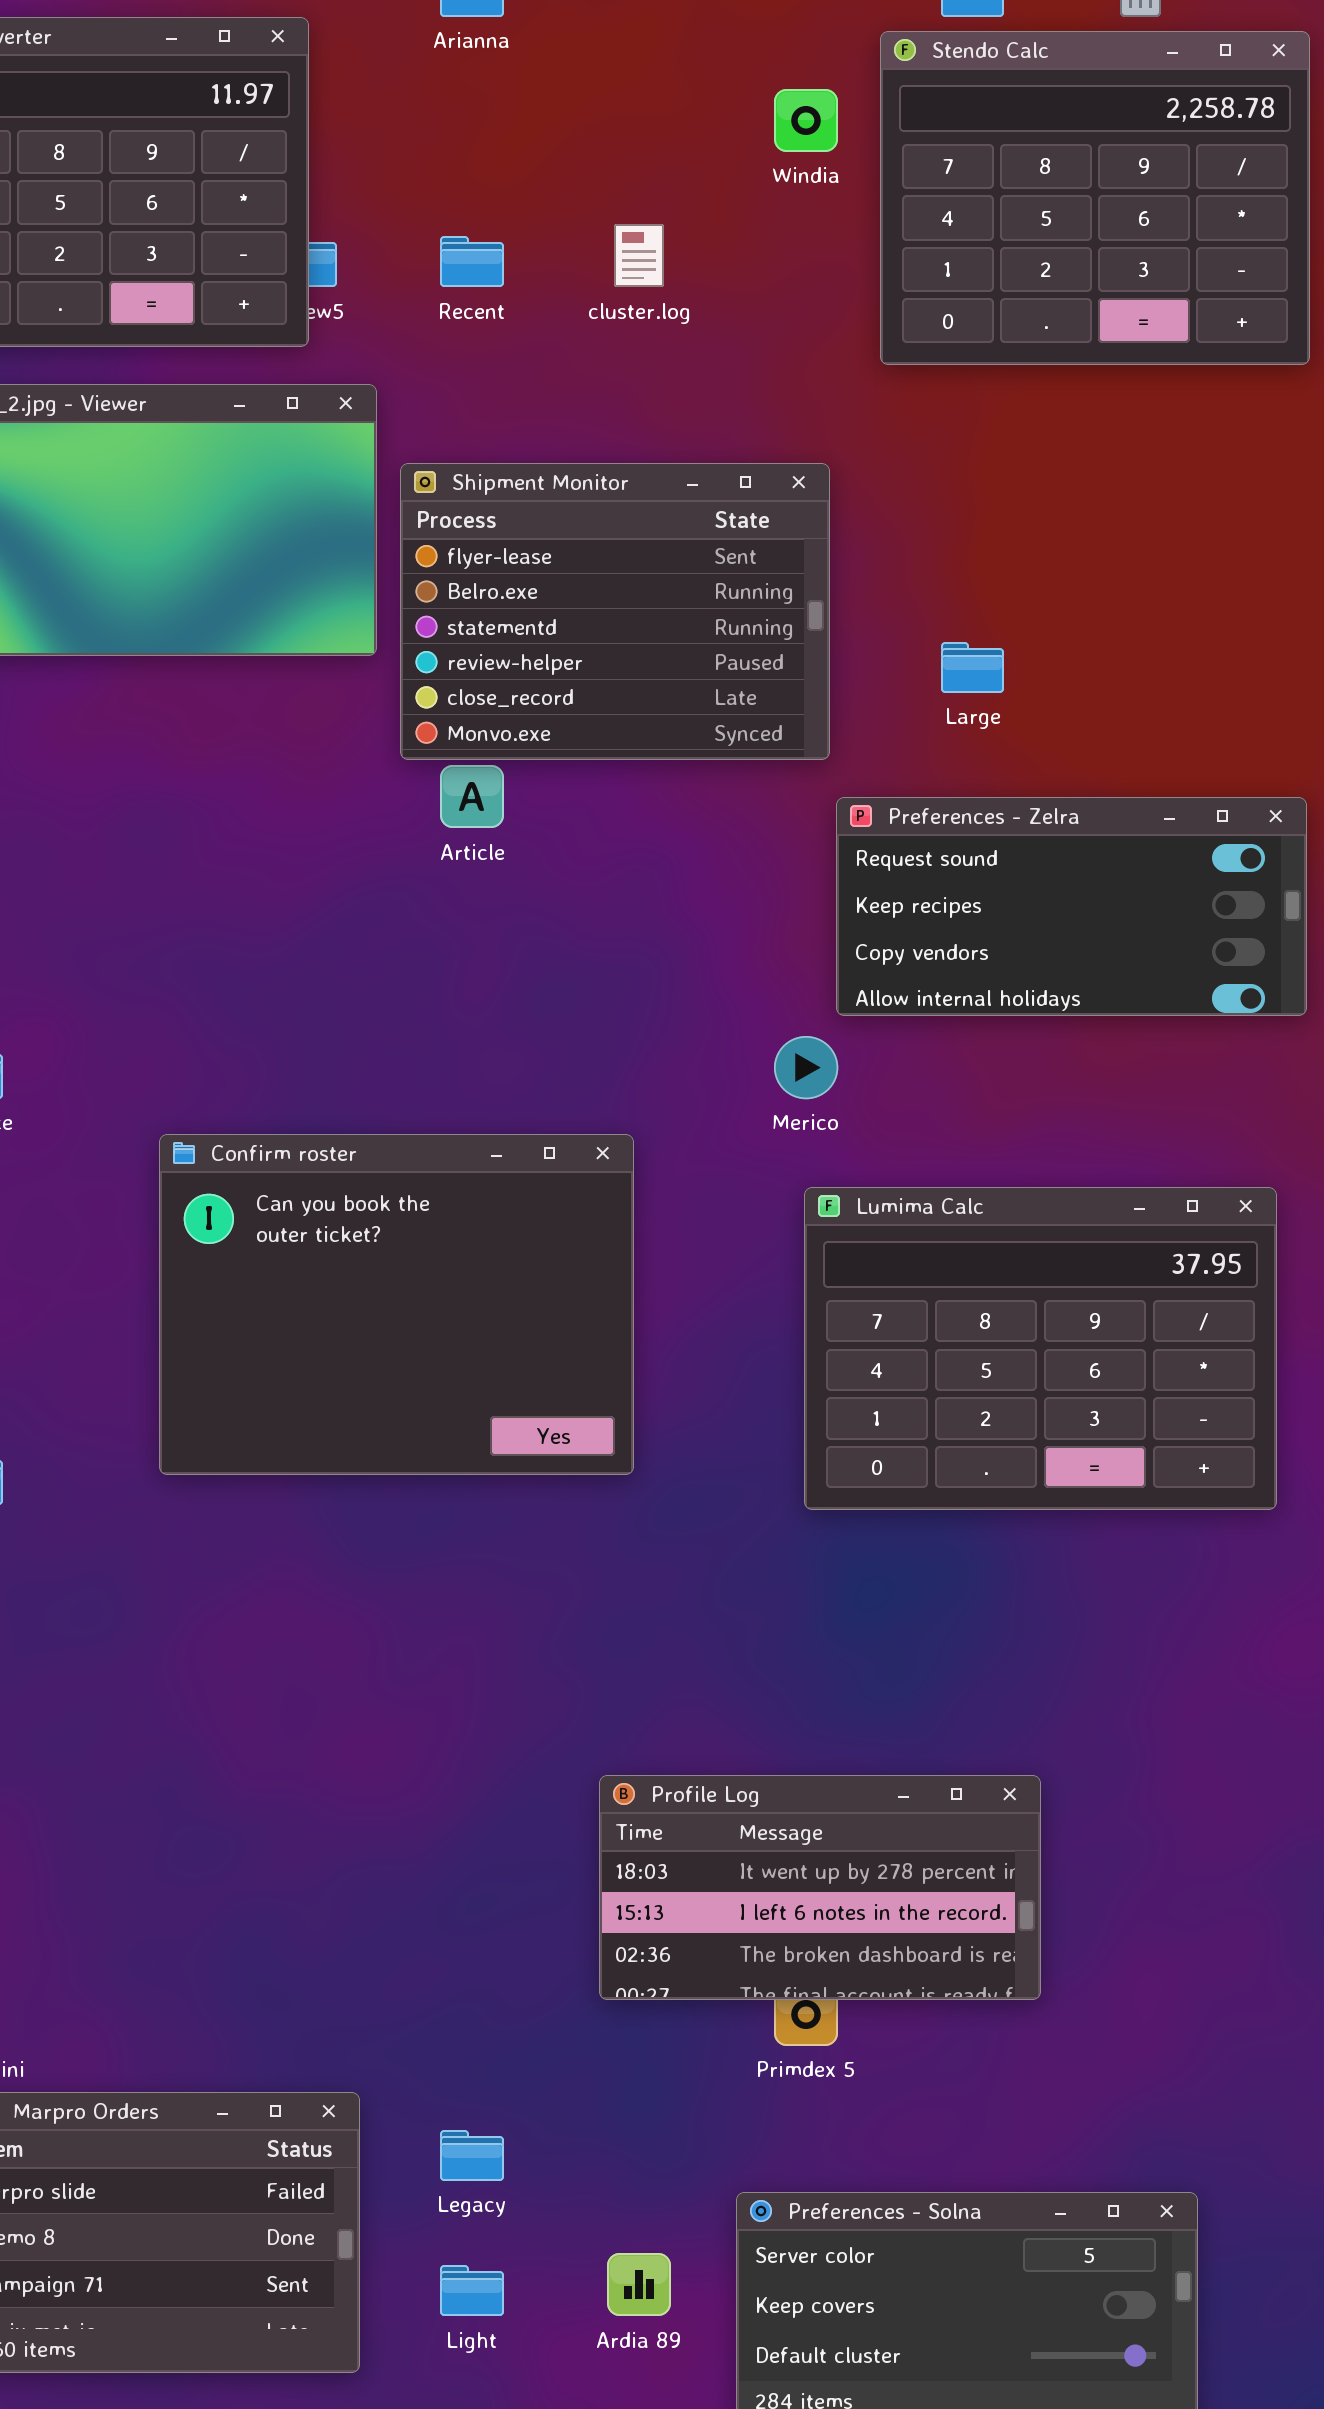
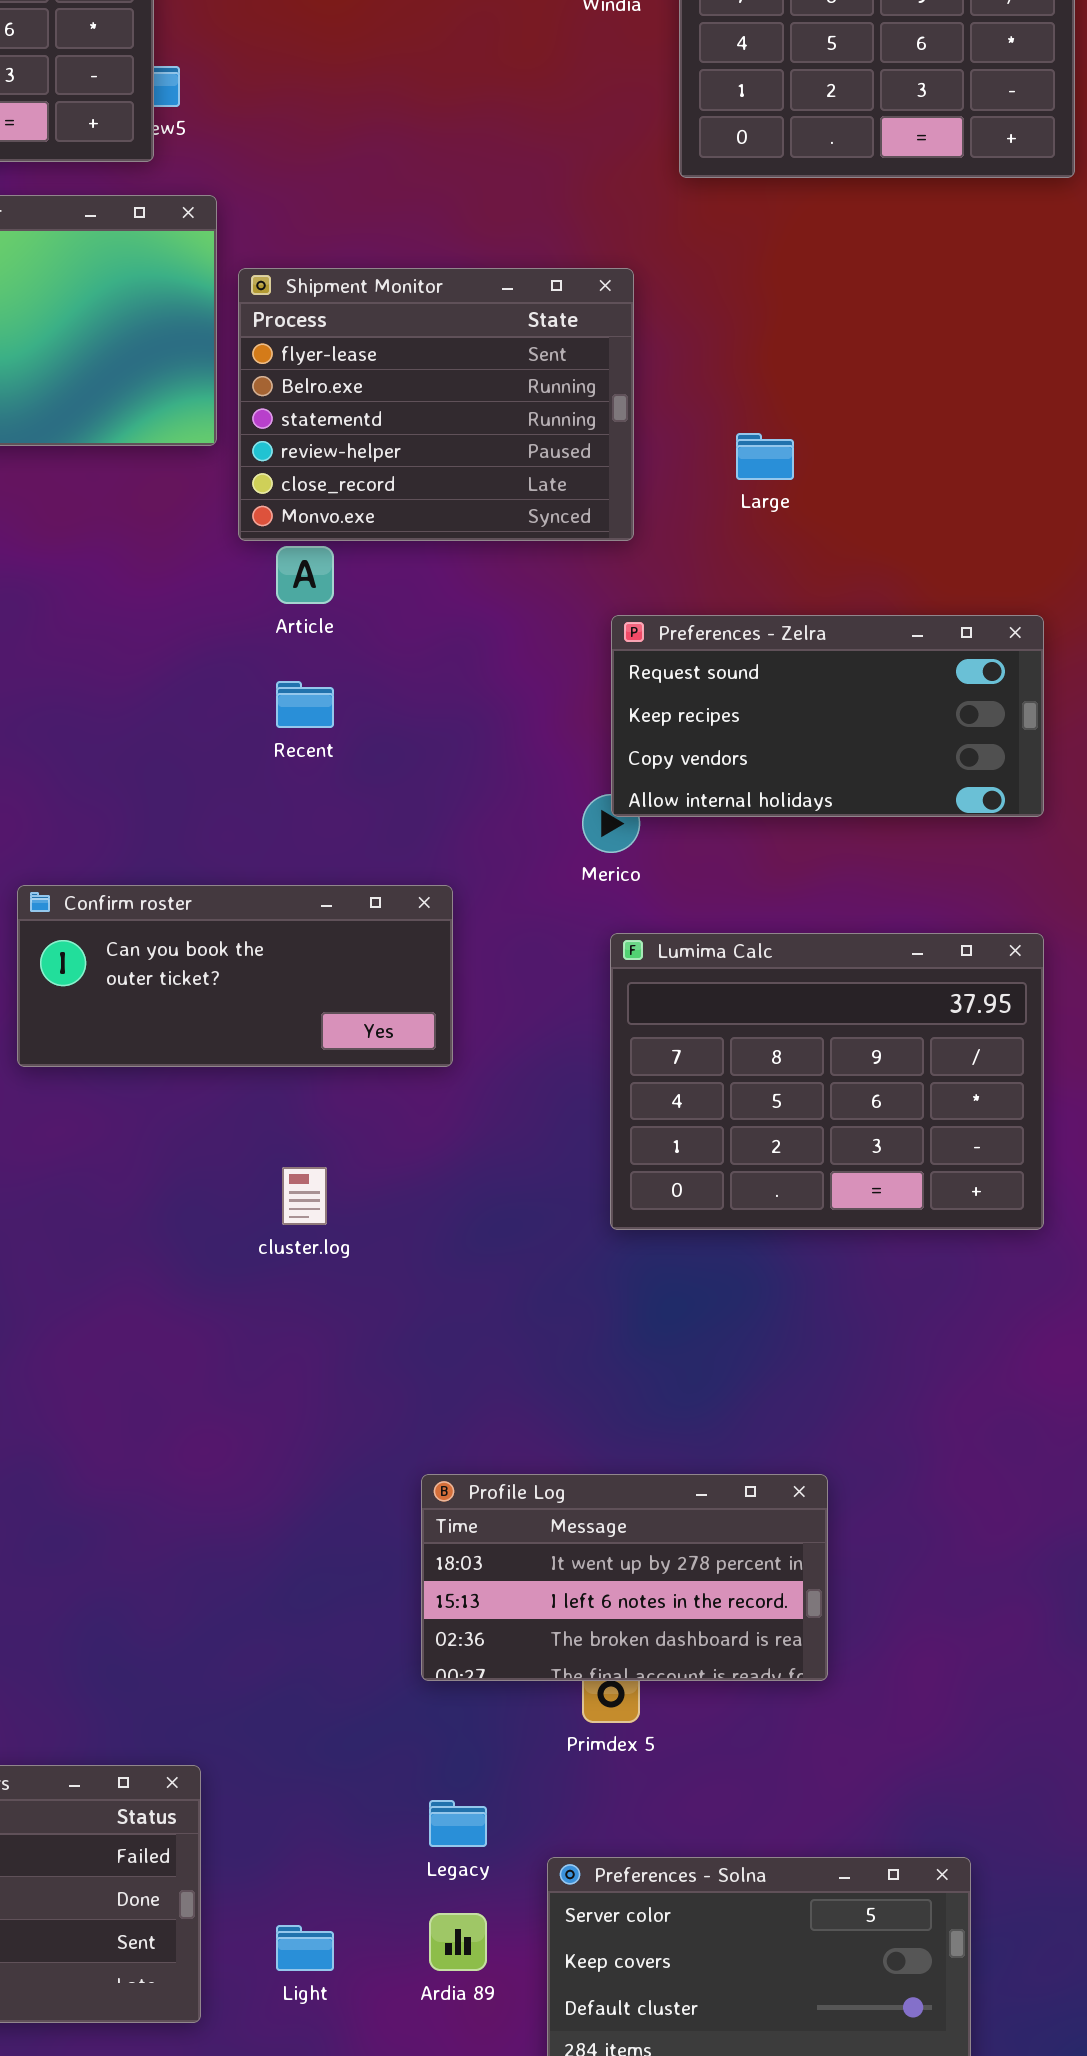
cluster.log: [614,224,664,287] -> [282,1167,327,1225], moved
Recent: [440,236,504,287] -> [276,681,334,728], moved
Preferences - Zelra: [836,797,1307,1016] -> [611,615,1044,817], moved
Confirm roster: [159,1134,634,1475] -> [17,885,453,1067], resized
Legacy: [440,2130,504,2181] -> [429,1800,487,1847], moved

